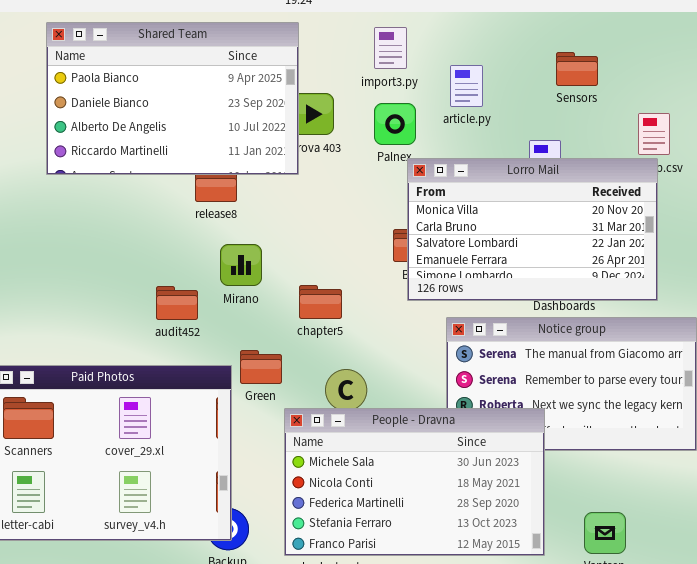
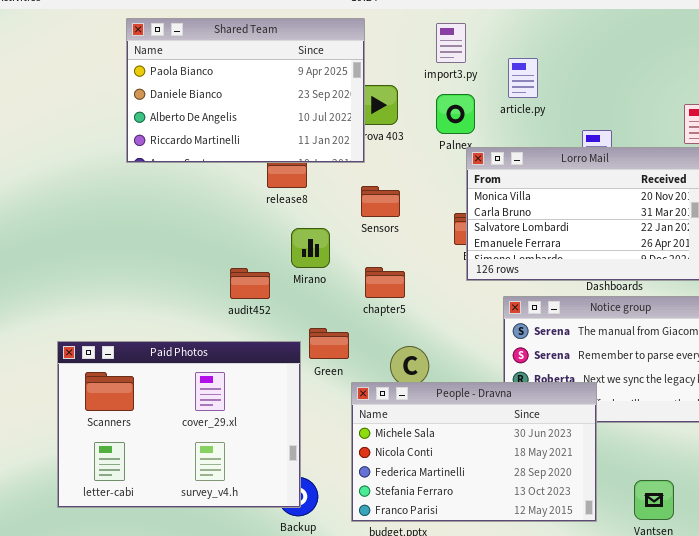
Sensors: [556,52,598,86] -> [361,186,400,217], moved

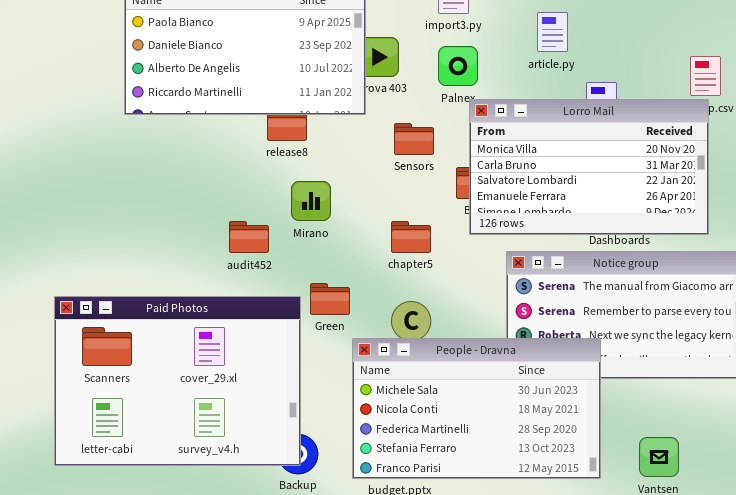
article.py: [508,58,538,98] -> [537,12,568,52], moved
Sensors: [361,186,400,217] -> [394,123,434,155], moved
chapter5: [365,267,405,298] -> [391,221,431,253], moved

